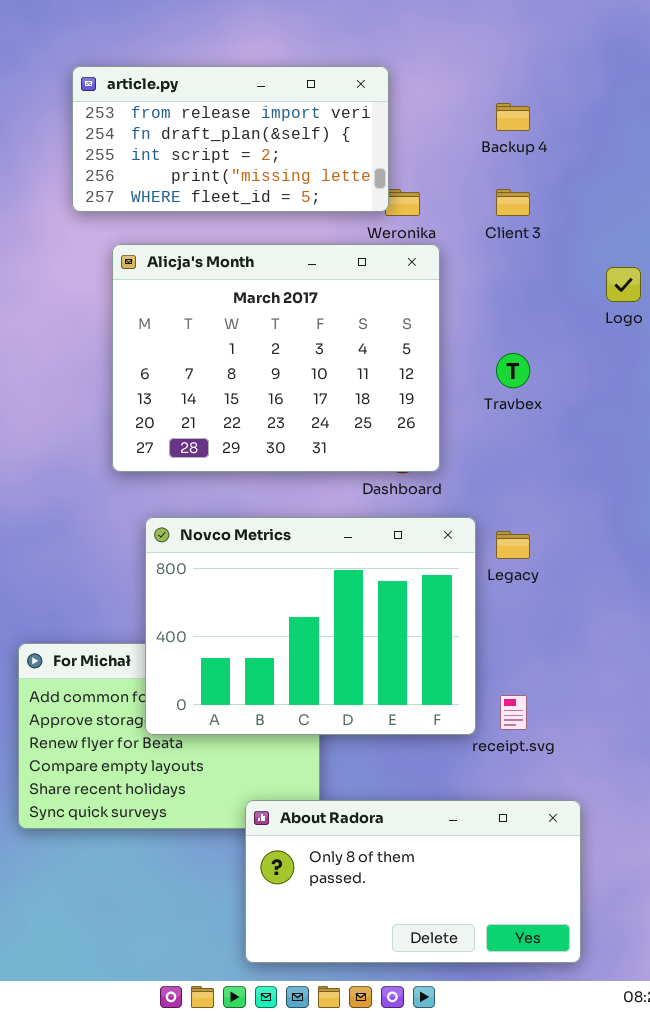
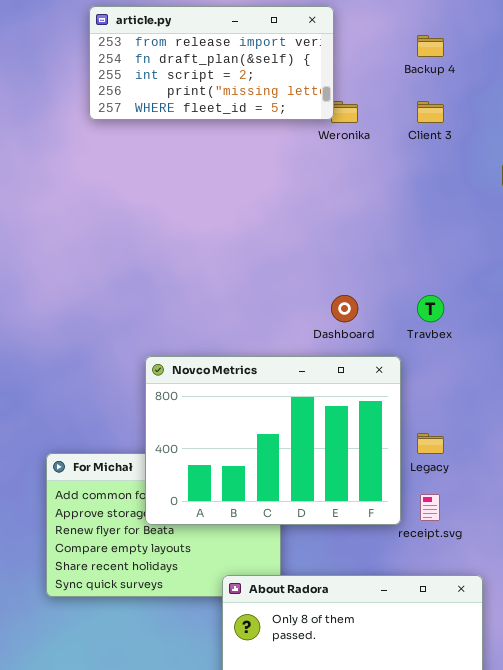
Alicja's Month: [112,244,440,472] -> none, closed
Travbex: [496,353,530,388] -> [417,295,444,322], moved
Legacy: [496,531,530,559] -> [417,433,444,454], moved

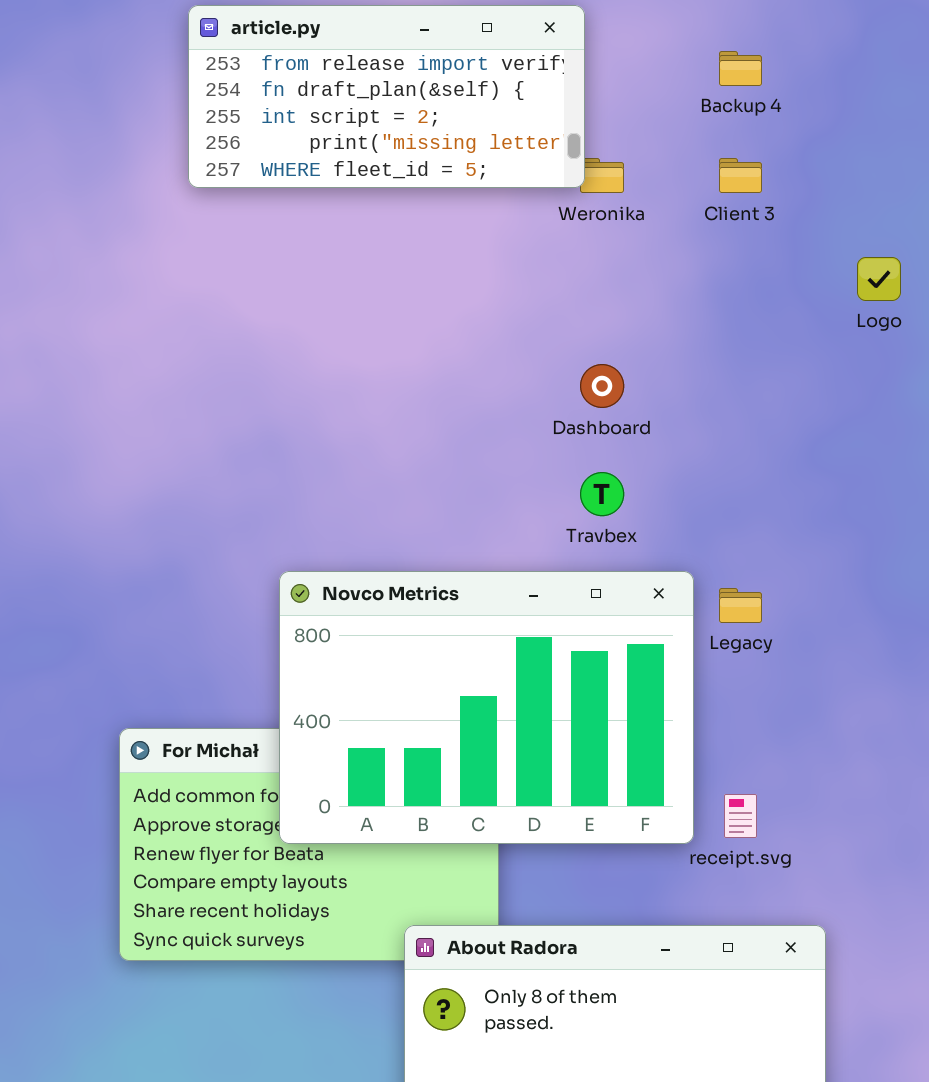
Dashboard: [331,295,358,322] -> [580,364,624,408], moved
Travbex: [417,295,444,322] -> [580,472,624,516], moved
Legacy: [417,433,444,454] -> [719,588,762,623], moved

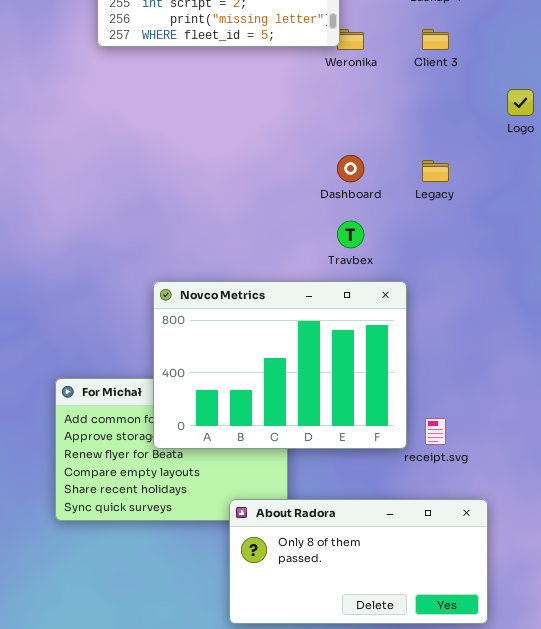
Legacy: [719,588,762,623] -> [422,160,449,182], moved

